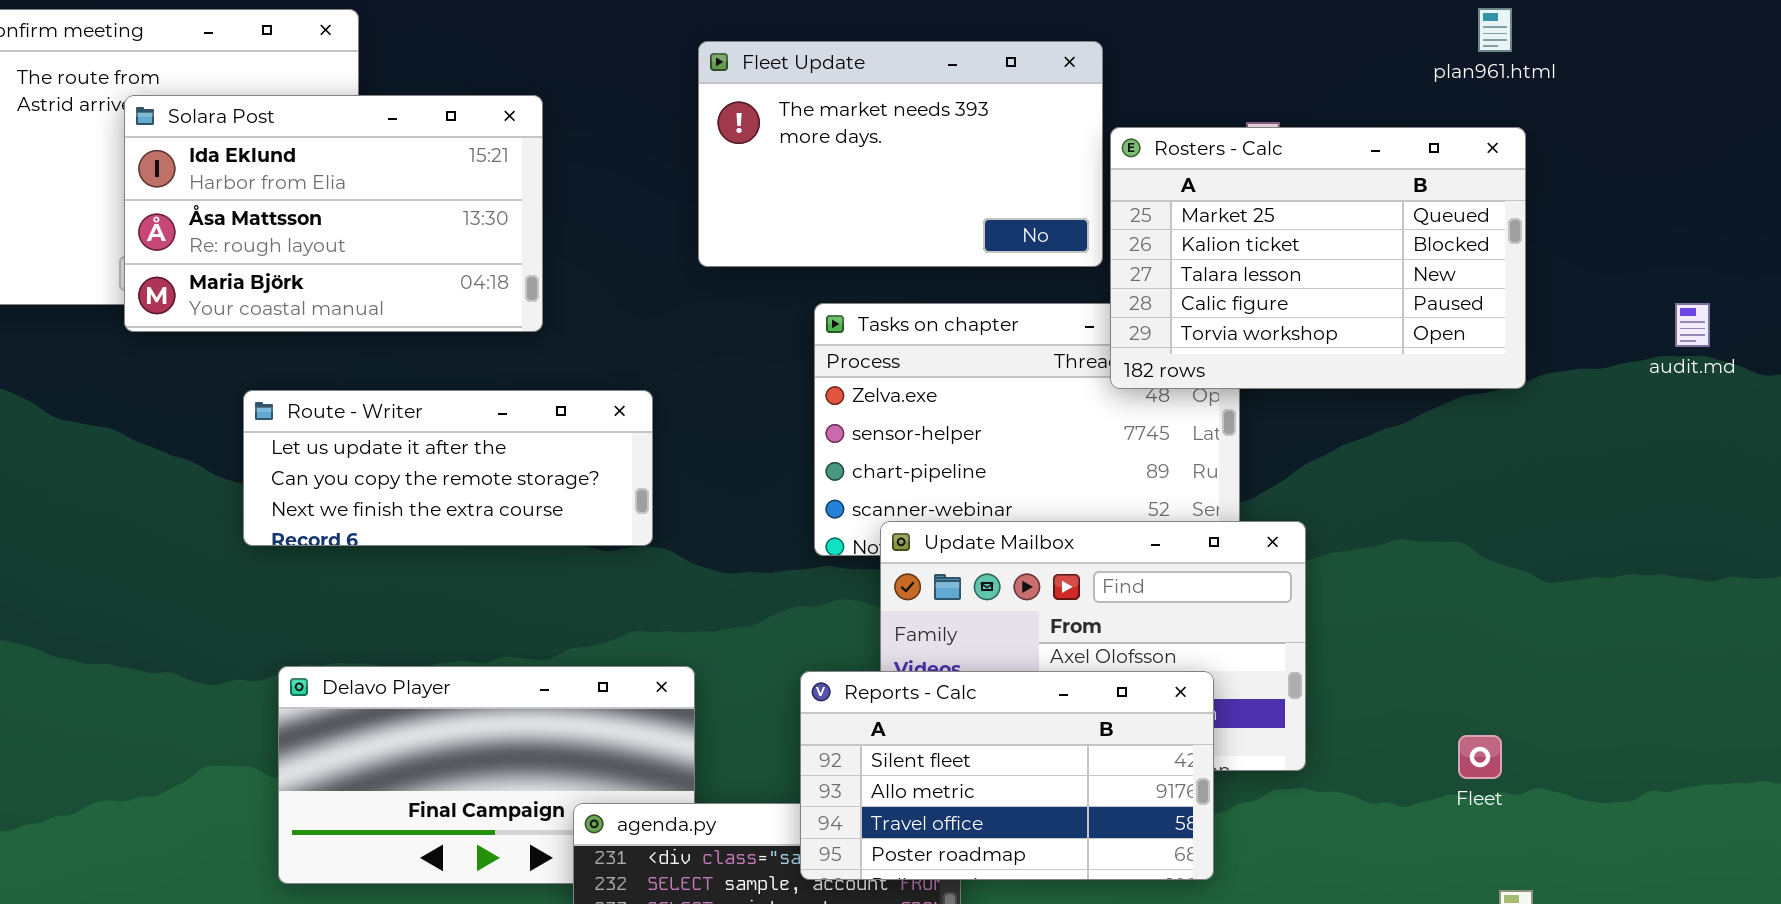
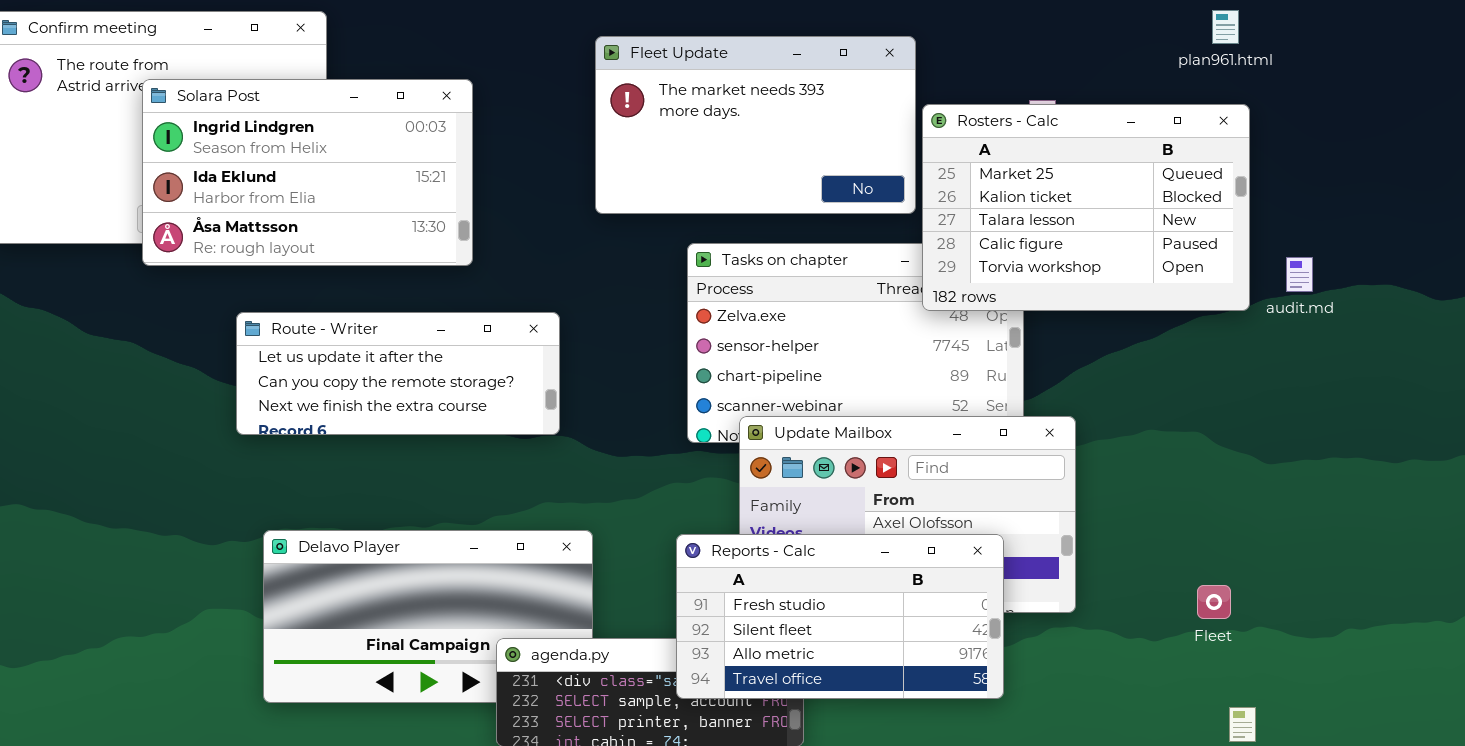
Solara Post: [124,95,543,332] -> [142,79,473,266], scrolled up 1 row
audit.md: [1675,303,1710,347] -> [1286,257,1313,292], moved
Reports - Calc: [800,671,1214,880] -> [676,534,1004,699], scrolled up 1 row

